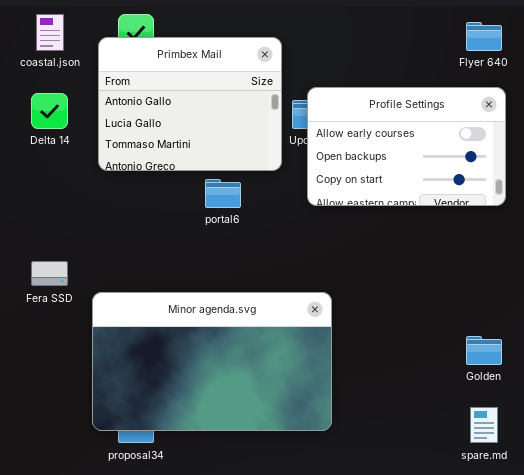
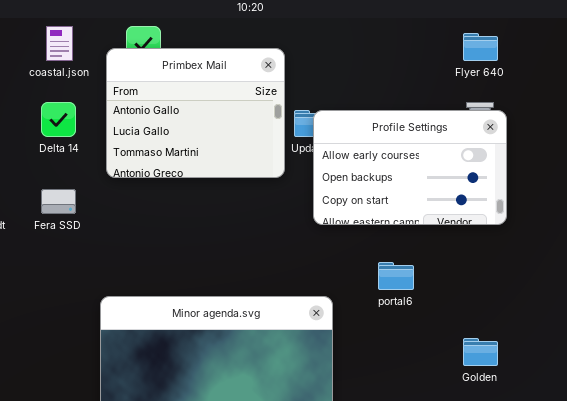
Profile Settings: [307,87,506,206] -> [313,110,507,225], moved
portal6: [205,179,241,208] -> [378,262,414,290], moved
Fera SSD: [31,261,68,286] -> [41,189,76,214], moved

